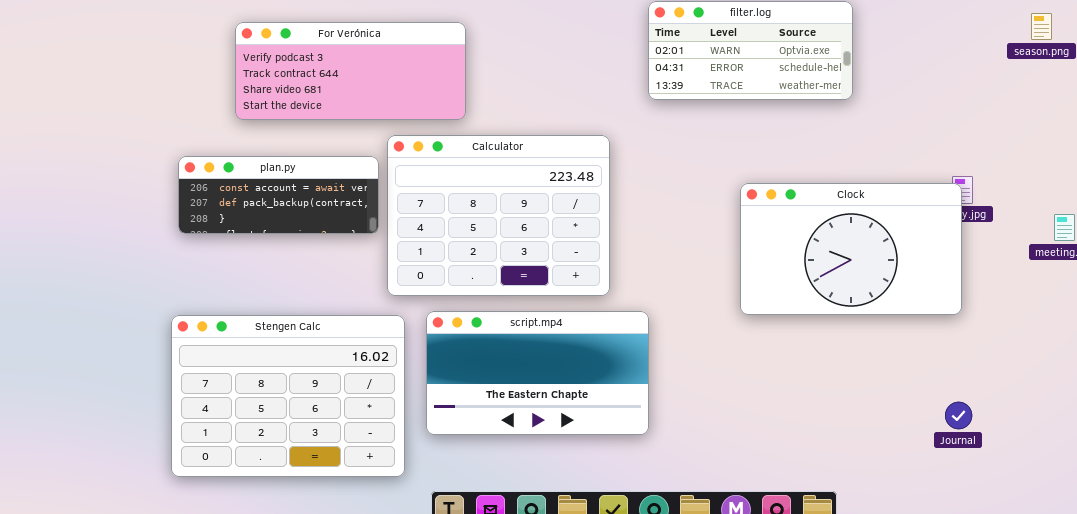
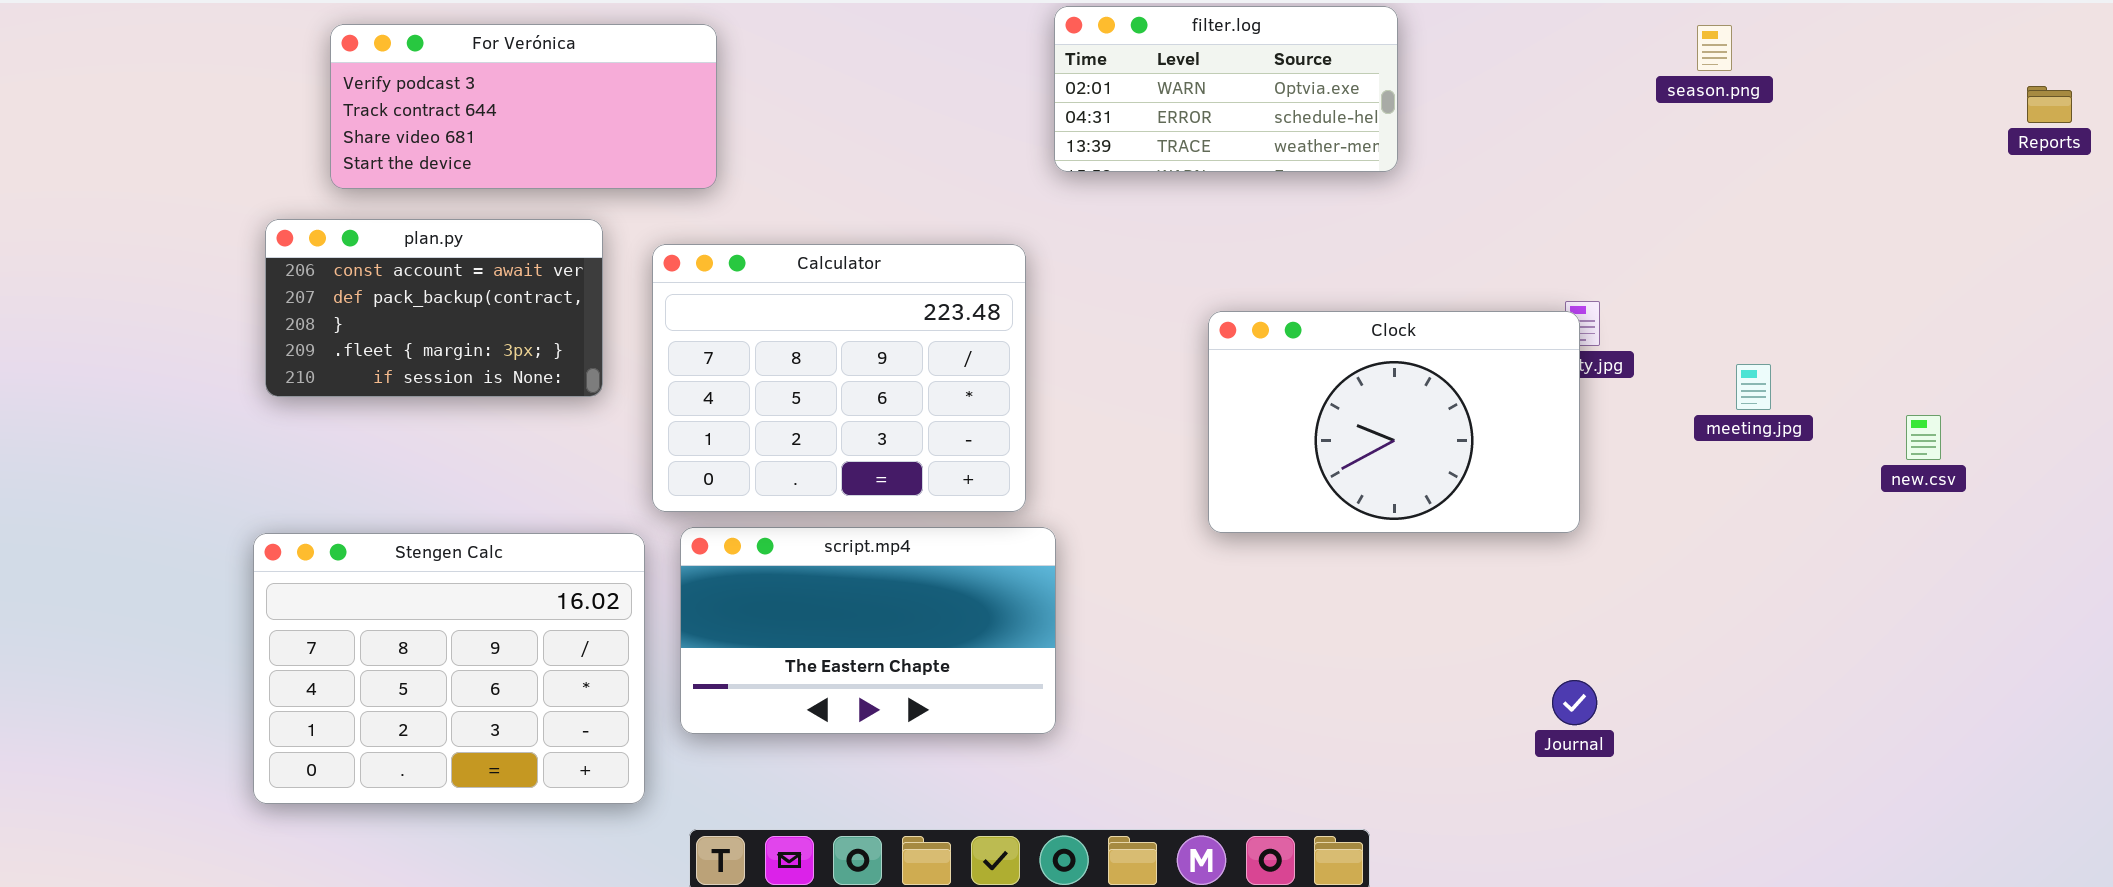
For Verónica: [235,22,466,120] -> [330,24,717,189], moved
Calculator: [387,135,610,296] -> [652,244,1026,512], moved
plan.py: [178,156,379,234] -> [265,219,603,397], resized

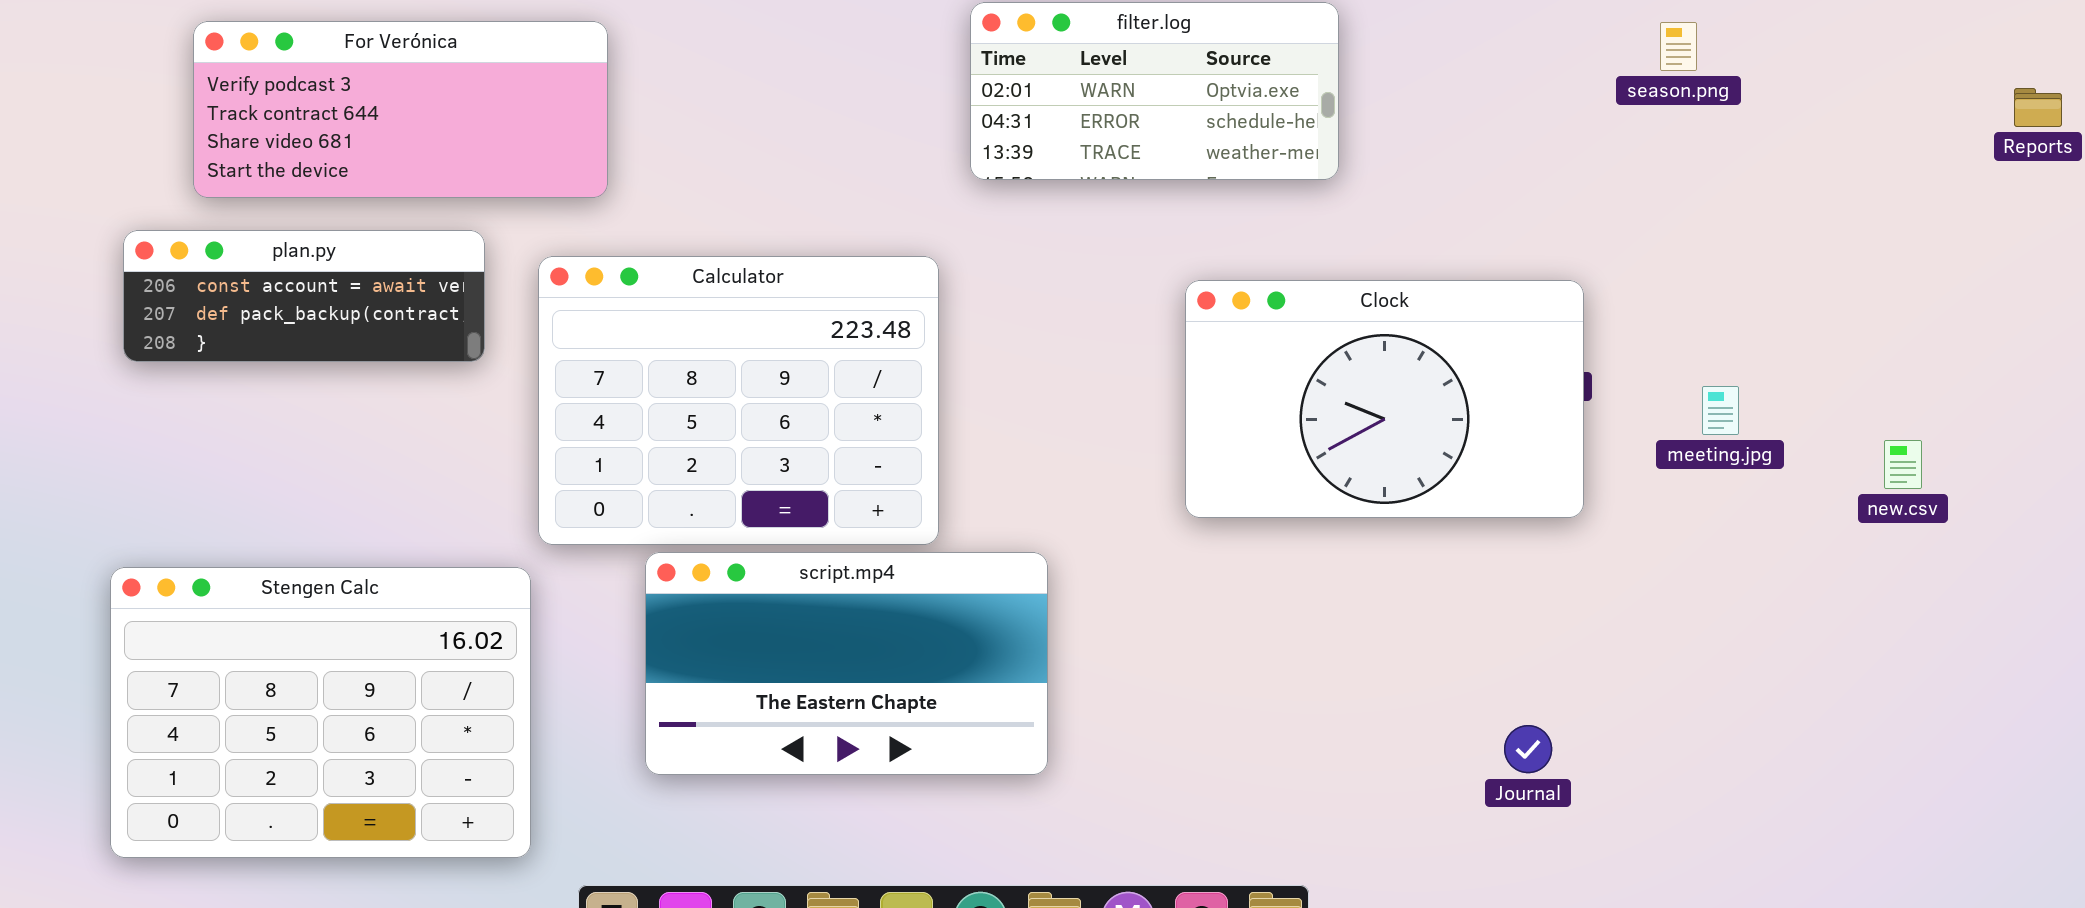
plan.py: [265,219,603,397] -> [123,230,485,362], resized
Clock: [1208,311,1580,533] -> [1185,280,1584,518], moved
script.mp4: [680,527,1056,734] -> [645,552,1048,775], moved

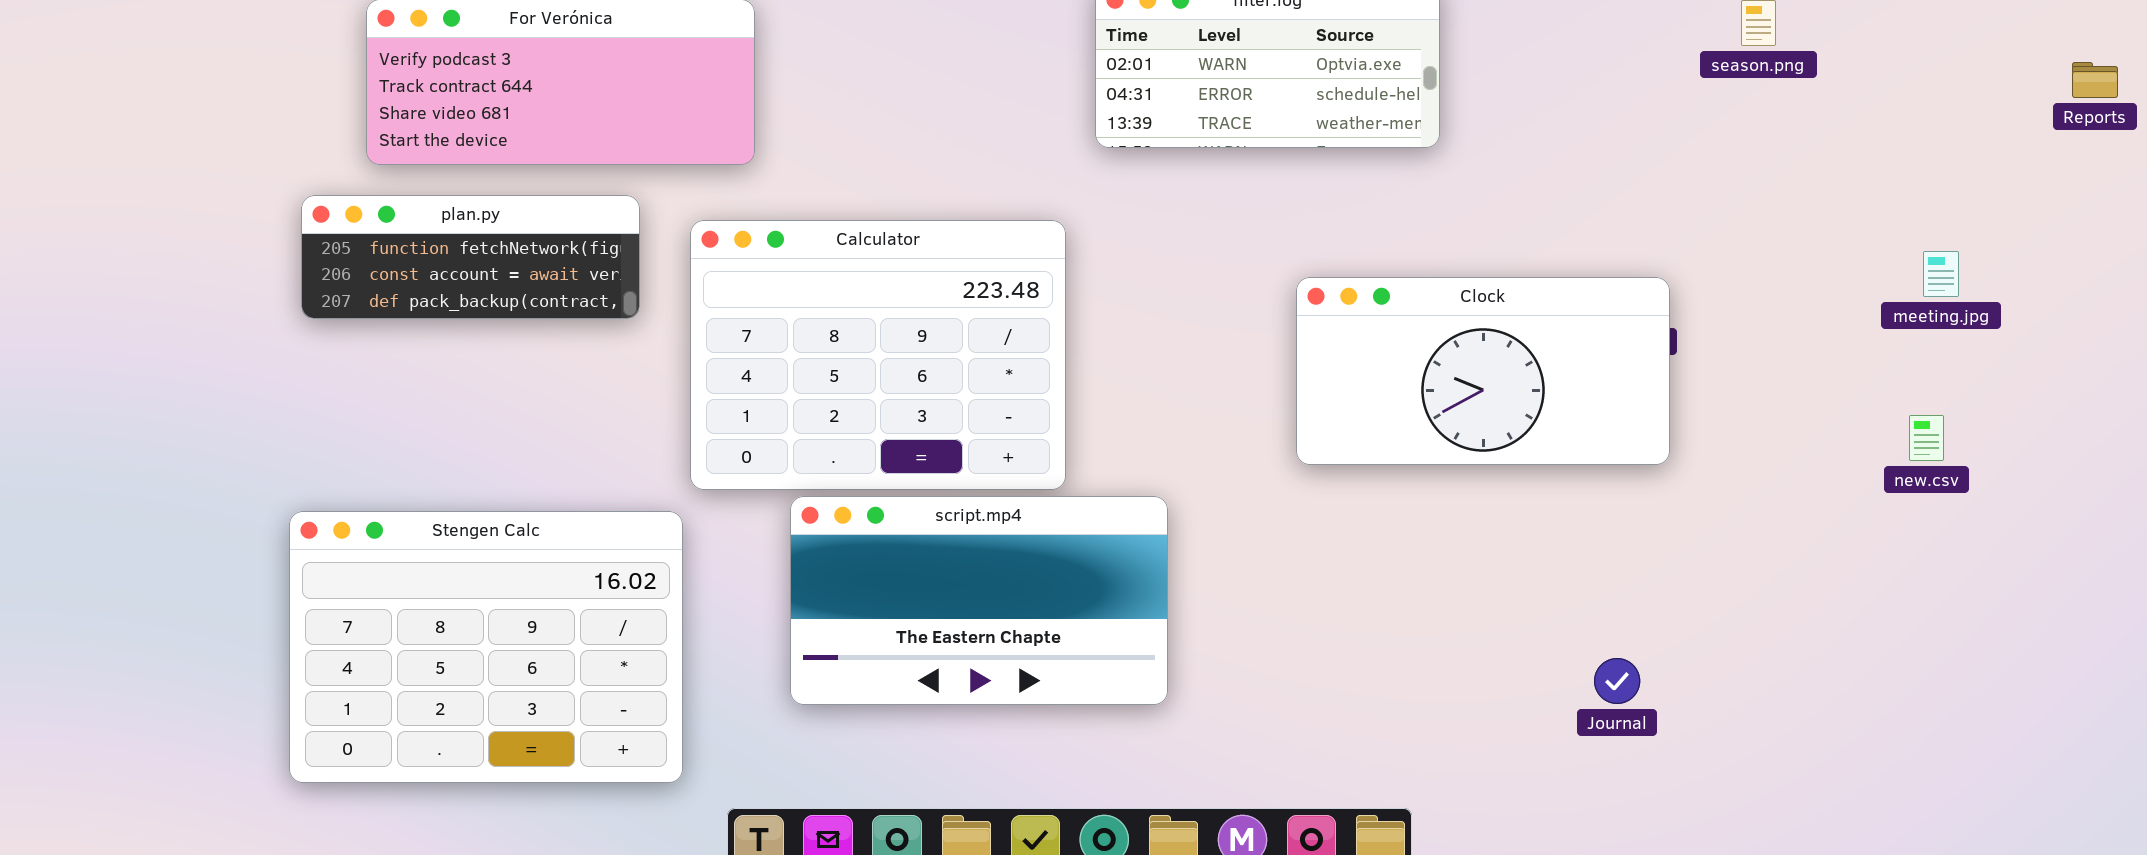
plan.py: [123,230,485,362] -> [301,195,640,319], scrolled up 1 row
Clock: [1185,280,1584,518] -> [1296,277,1670,465], resized
meeting.jpg: [1702,386,1739,435] -> [1923,251,1959,297], moved
new.csv: [1884,440,1922,489] -> [1909,415,1944,461], moved

